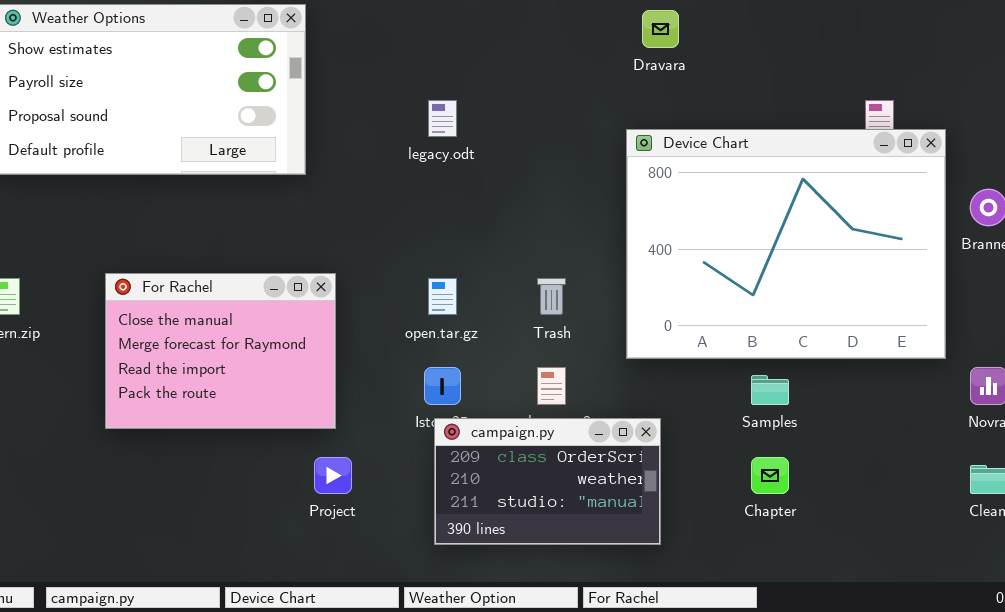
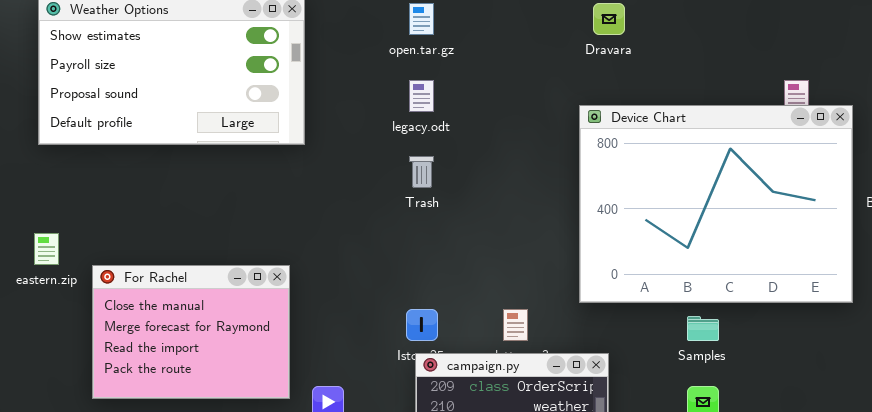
For Rachel: [105,273,336,429] -> [92,265,290,399], moved
open.tar.gz: [428,278,457,315] -> [409,3,434,35], moved
Trash: [537,278,566,315] -> [409,156,434,188], moved

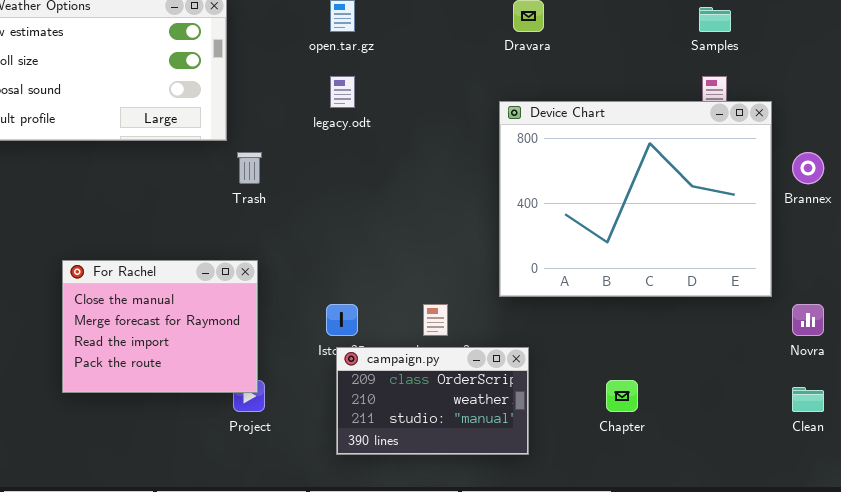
Trash: [409,156,434,188] -> [237,152,262,184], moved
For Rachel: [92,265,290,399] -> [62,260,258,393], moved
Samples: [687,316,719,341] -> [699,7,731,32], moved

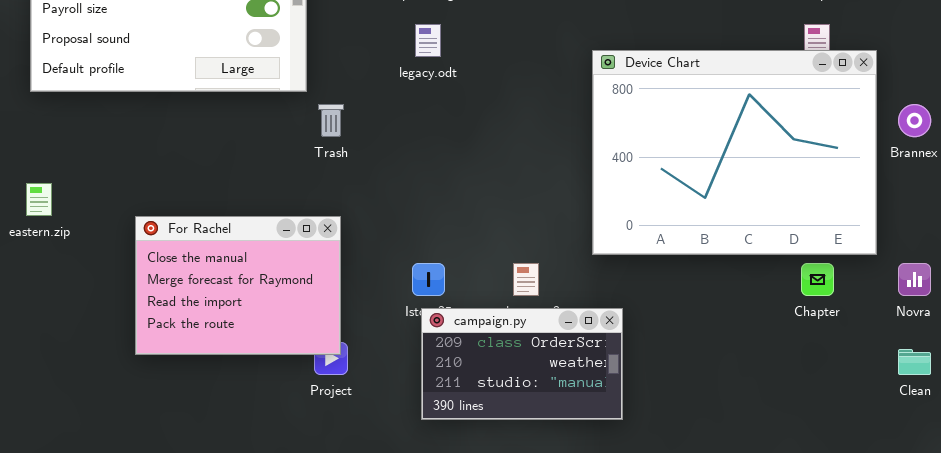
Chapter: [606,380,638,412] -> [801,263,834,296], moved

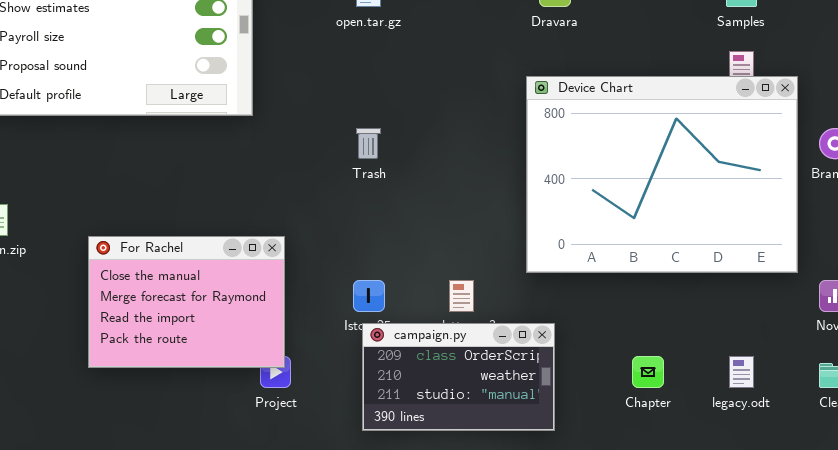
legacy.odt: [415,24,441,57] -> [729,356,754,388], moved
Trash: [318,104,344,137] -> [356,128,381,159], moved
Chapter: [801,263,834,296] -> [632,356,664,388], moved

